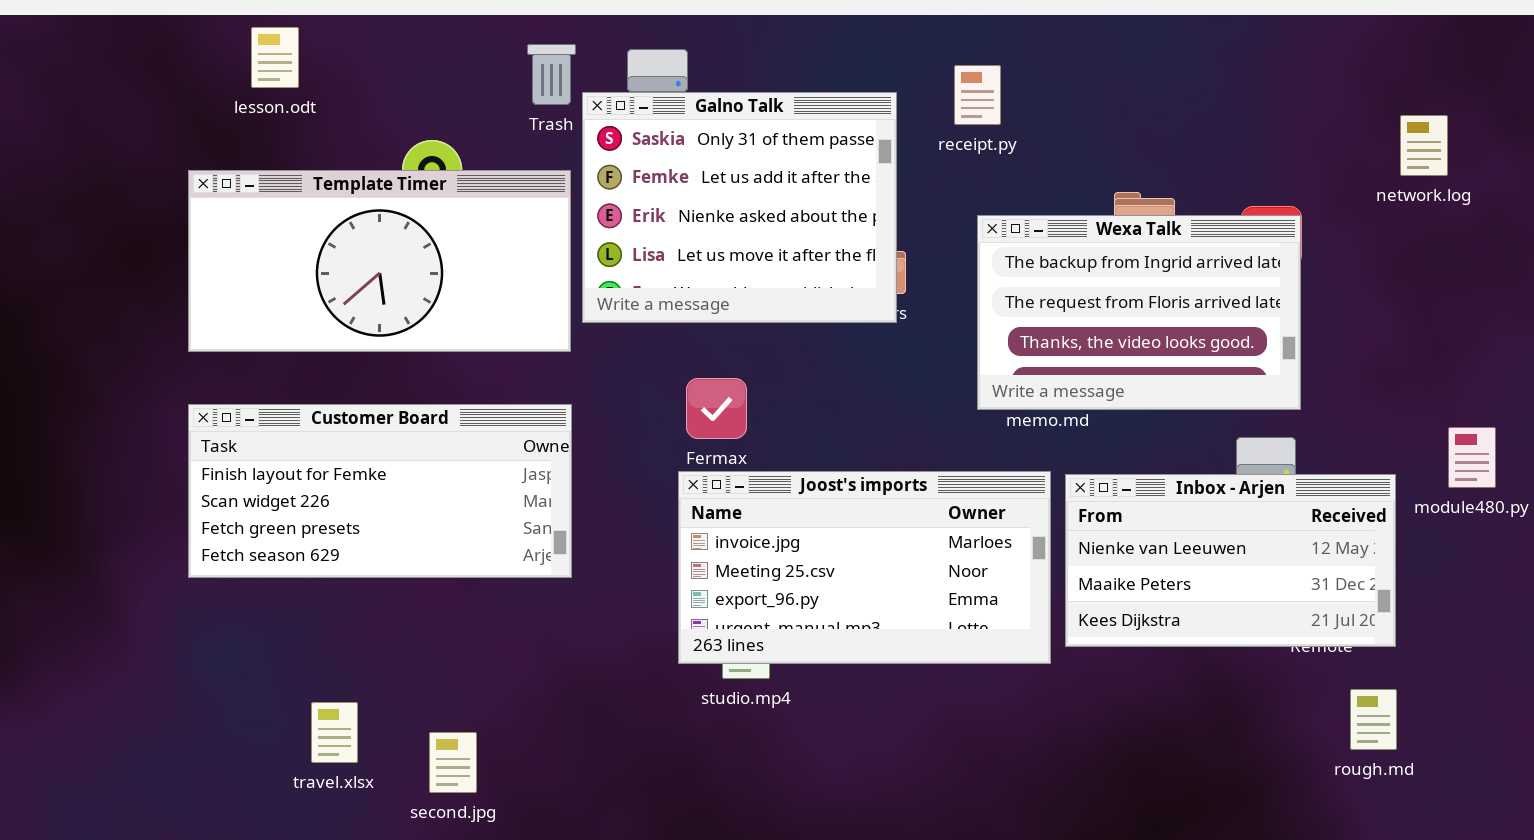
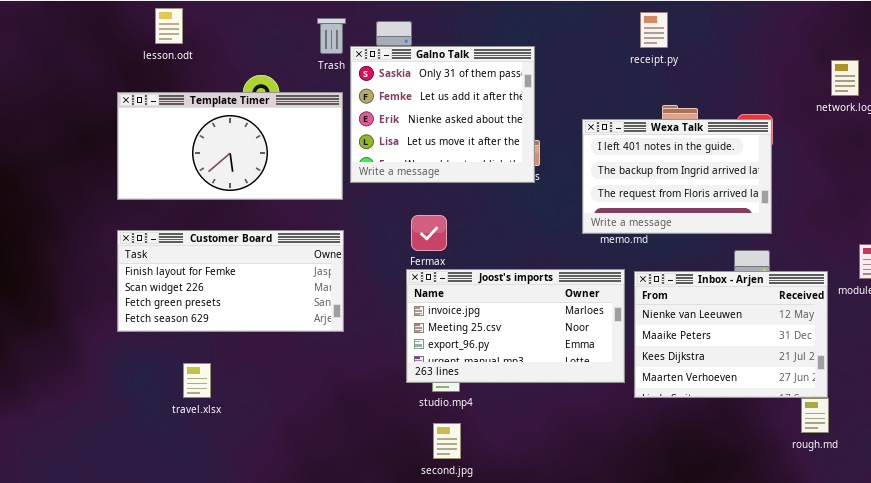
receipt.py: [954,65,1001,125] -> [640,12,668,48], moved
Wexa Talk: [977,215,1301,410] -> [582,119,772,234], scrolled up 1 row
Inbox - Arjen: [1065,474,1396,647] -> [634,271,828,398], resized
travel.xlsx: [311,702,358,763] -> [183,363,211,398], moved
second.jpg: [429,732,477,793] -> [433,423,461,459], moved

